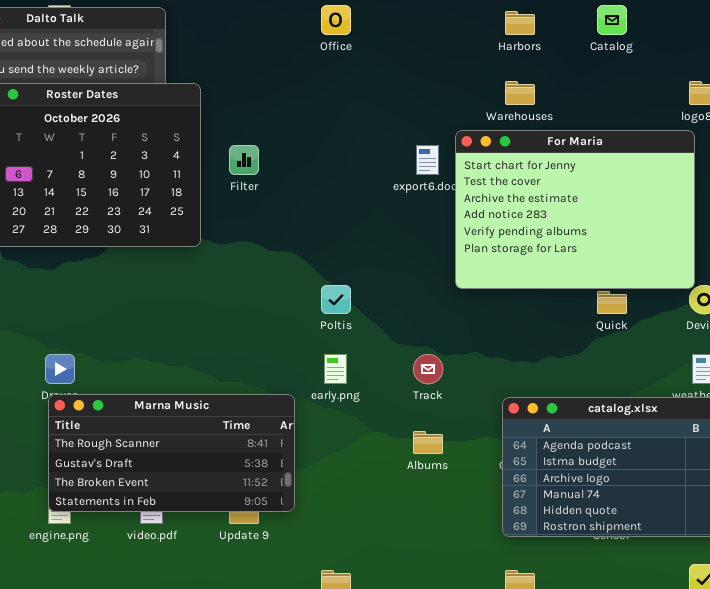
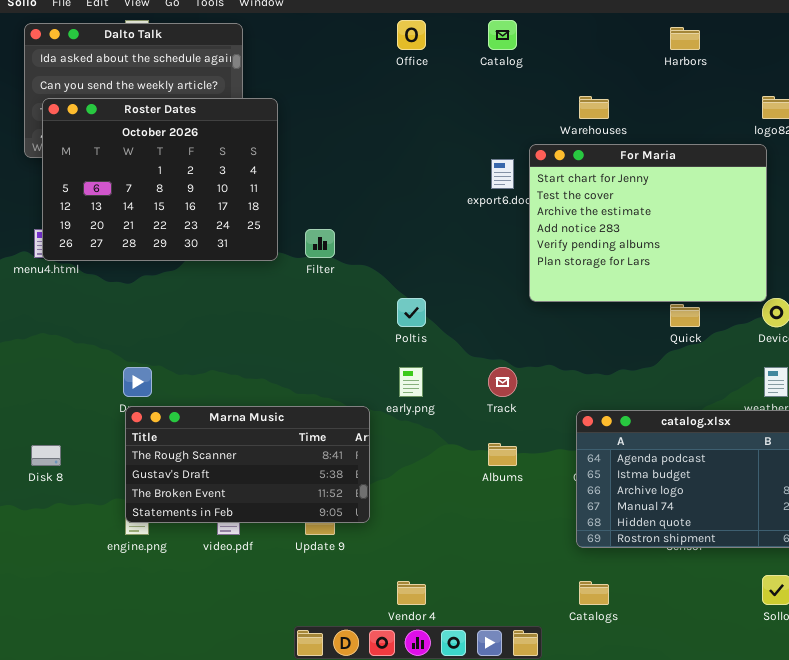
Catalog: [597,5,627,35] -> [488,20,517,50], moved
Harbors: [505,11,535,35] -> [670,27,700,50], moved
Filter: [229,145,259,175] -> [305,229,335,258], moved

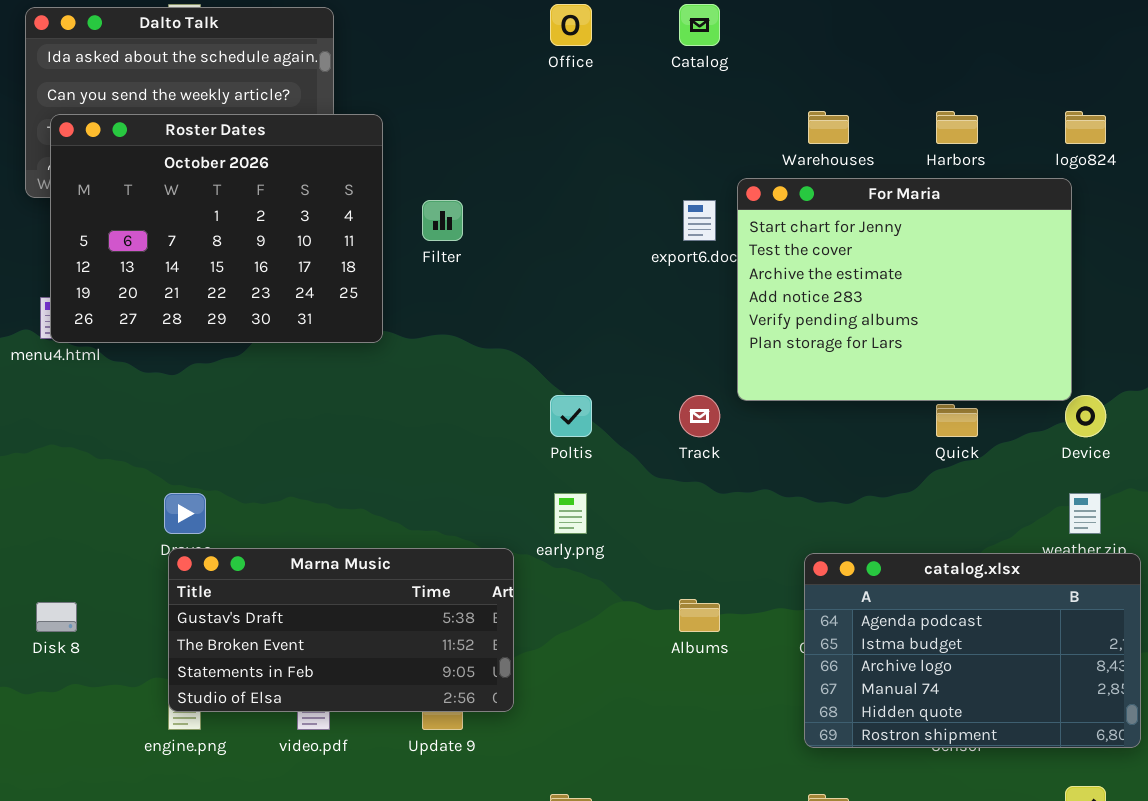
Harbors: [670,27,700,50] -> [936,111,978,144], moved
Filter: [305,229,335,258] -> [422,200,463,241], moved
Track: [488,367,517,397] -> [679,395,720,437], moved
Marna Music: [125,406,370,523] -> [168,548,514,712], scrolled down 1 row

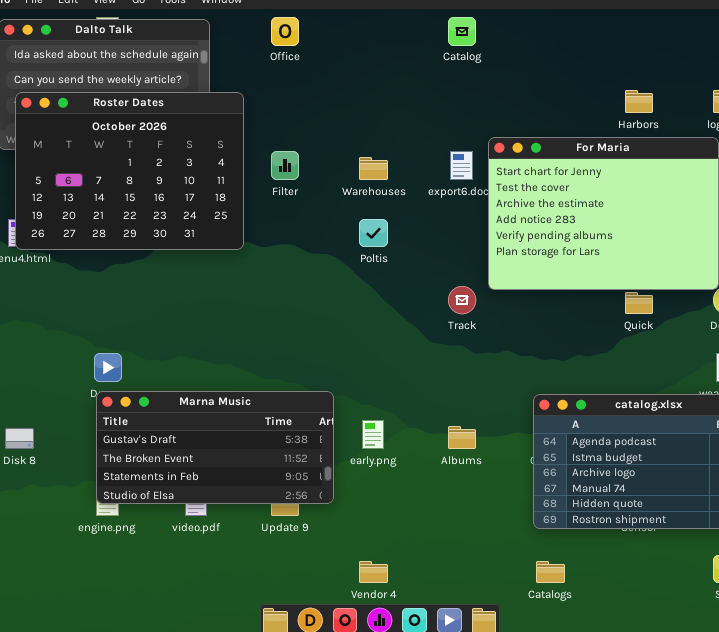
Office: [550,4,592,46] -> [271,17,299,46], moved
Warehouses: [808,111,849,144] -> [359,157,388,180], moved
Poltis: [550,395,592,437] -> [359,219,388,247], moved
early.png: [554,493,587,534] -> [362,420,384,449], moved

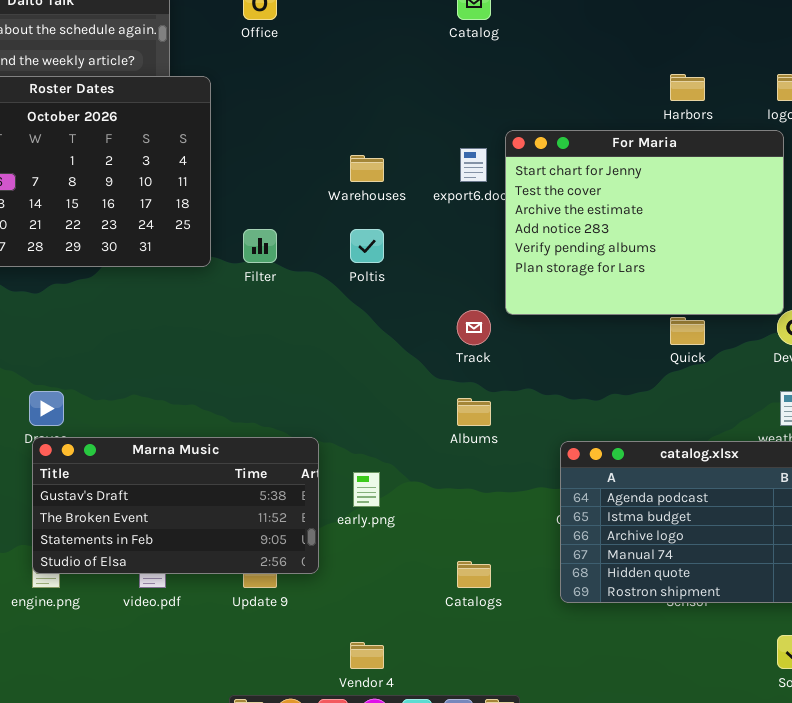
Filter: [271,151,299,180] -> [243,229,277,263], moved
Albums: [448,426,476,449] -> [457,398,491,426], moved
Catalogs: [536,561,565,583] -> [457,561,491,588], moved

